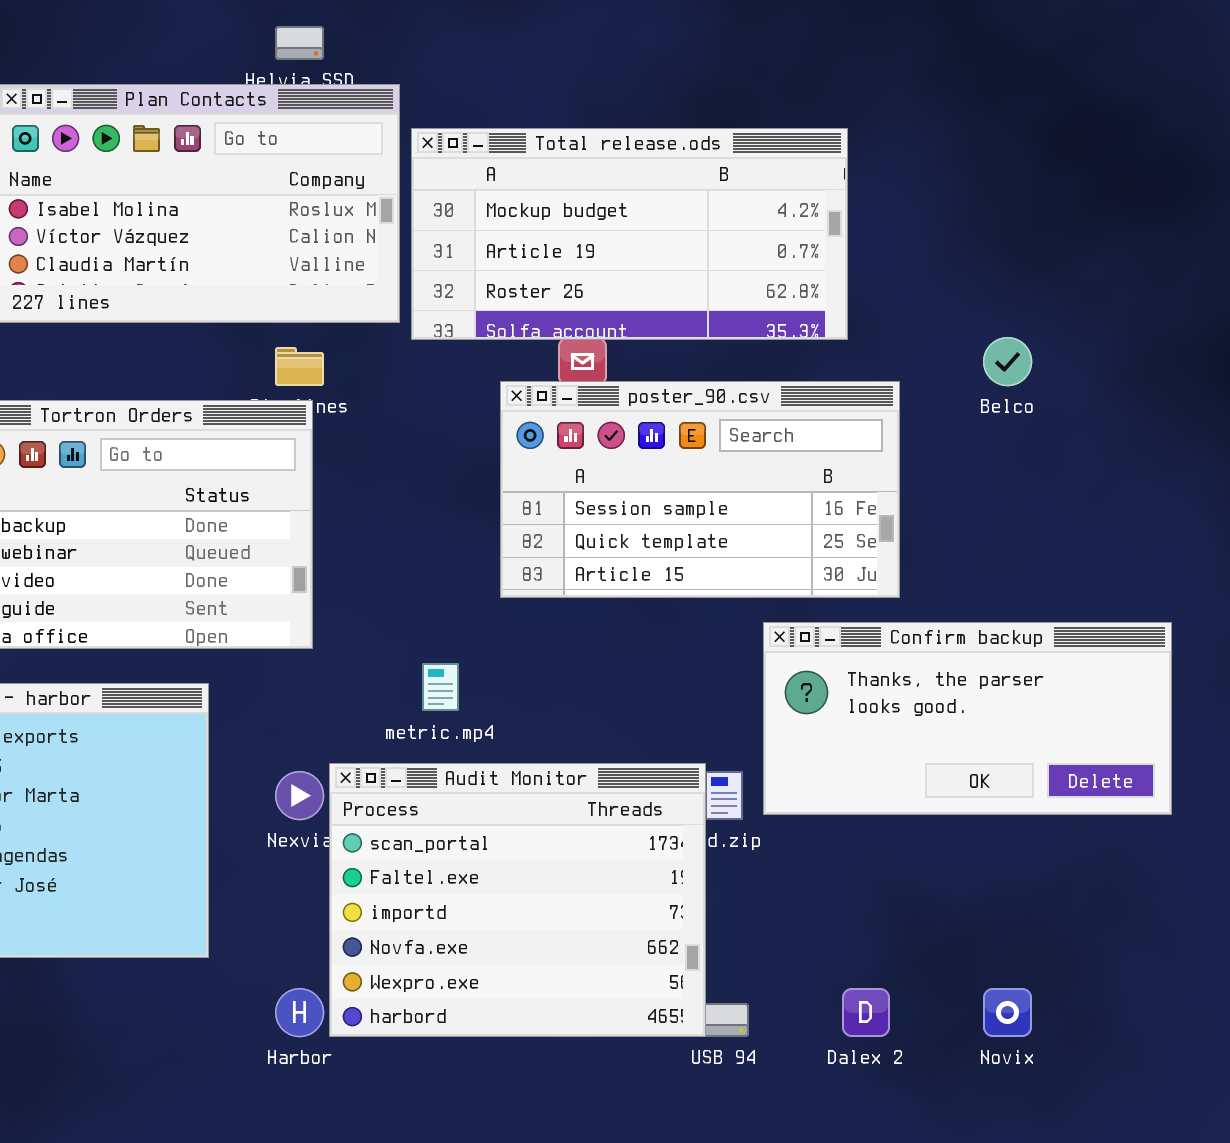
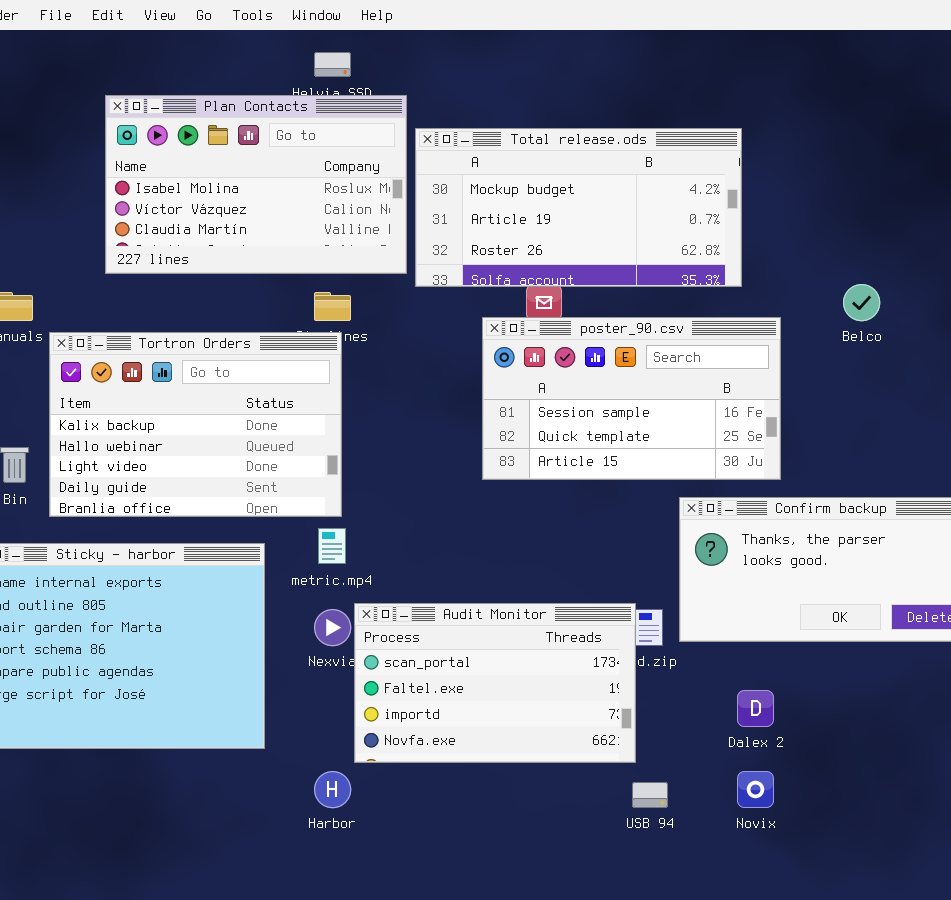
metric.mp4: [422,663,459,711] -> [318,528,346,564], moved
Audit Monitor: [329,763,706,1037] -> [354,603,636,763], resized
Dalex 2: [842,988,890,1037] -> [737,690,774,727], moved
Novix: [983,988,1032,1037] -> [737,771,774,808], moved

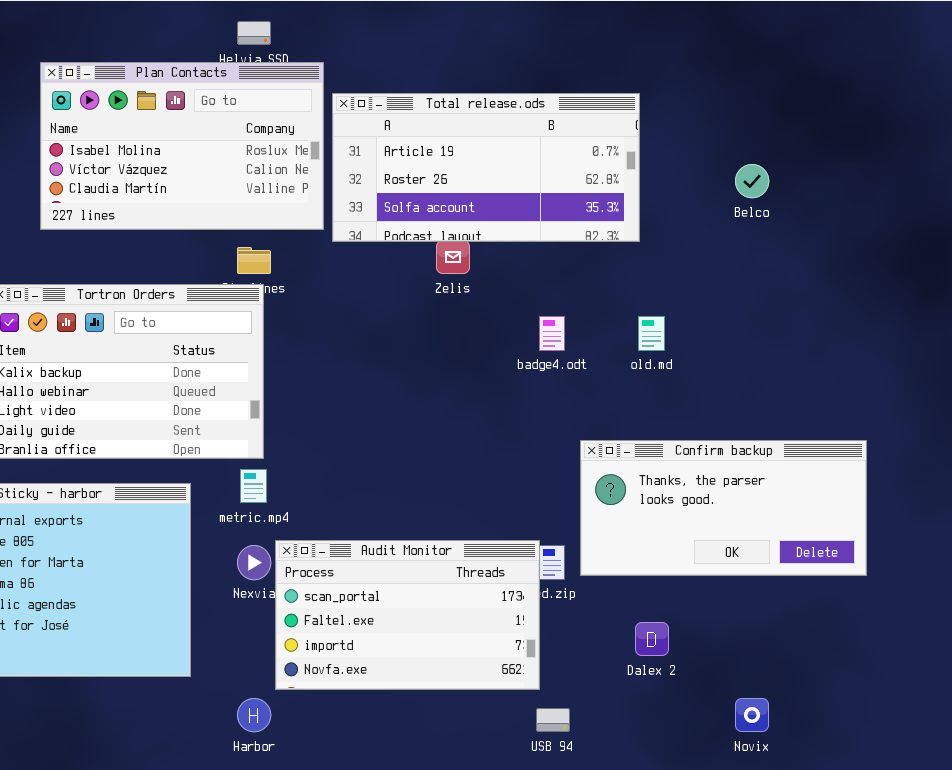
Total release.ods: [415,128,742,287] -> [332,93,640,242], scrolled down 1 row
Belco: [843,284,880,321] -> [735,164,769,198], moved
poster_90.csv: [482,317,781,480] -> none, closed
Novix: [737,771,774,808] -> [735,698,769,732], moved

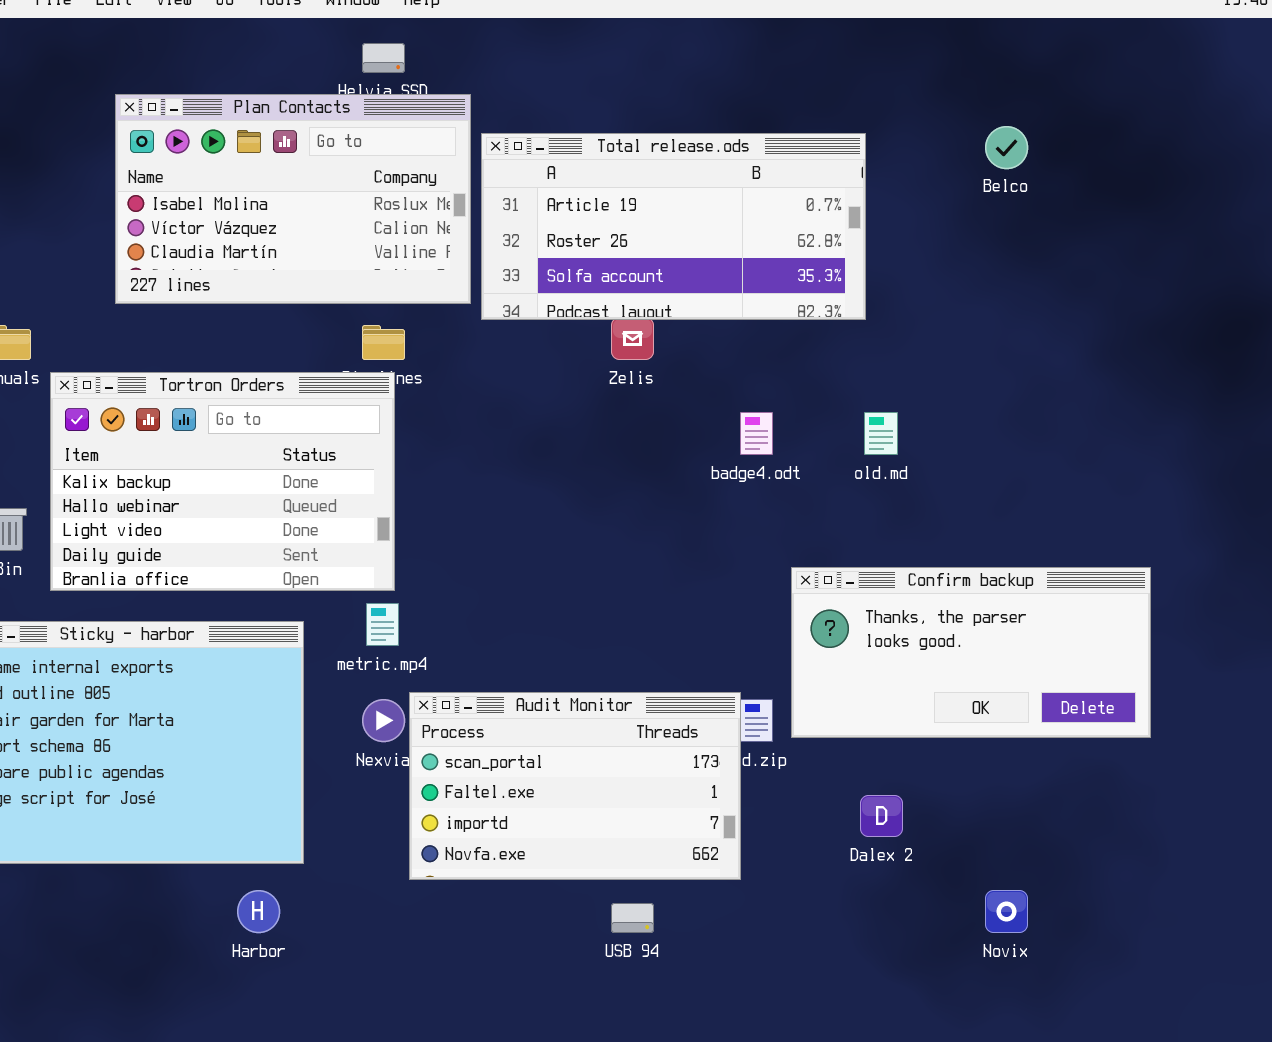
Belco: [735,164,769,198] -> [985,126,1028,169], moved
Harbor: [237,698,271,732] -> [237,890,280,933], moved
USB 94: [536,708,570,732] -> [611,903,654,933], moved

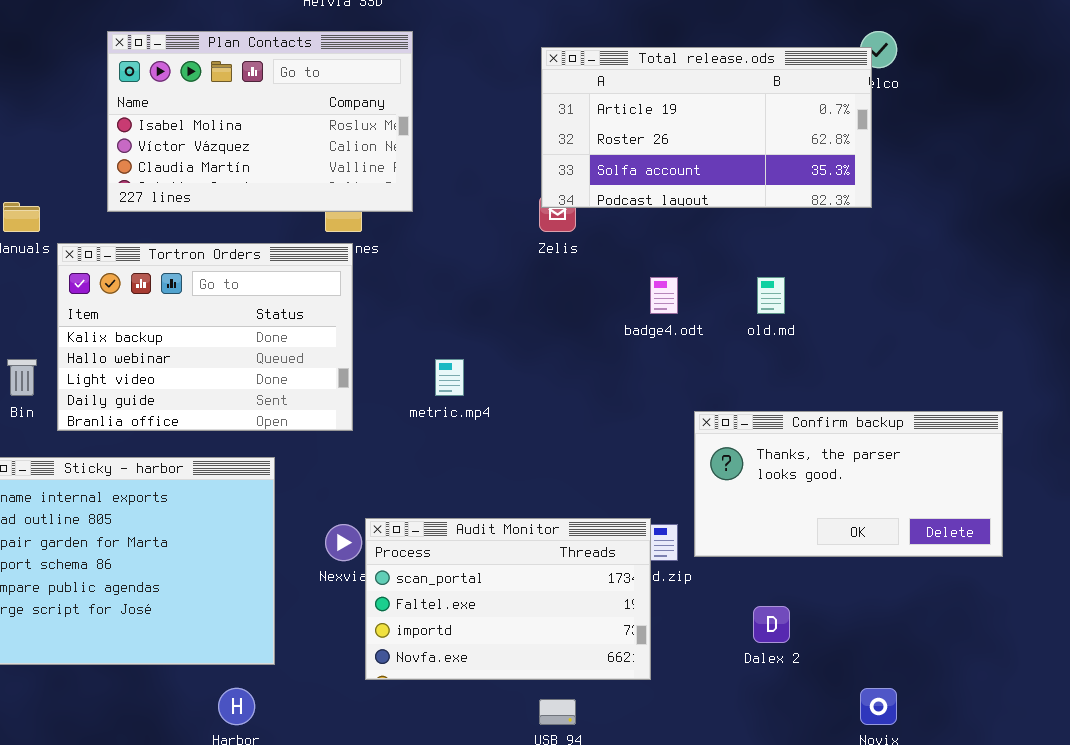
Plan Contacts: [115,94,471,304] -> [107,31,413,212], moved
Total release.ods: [481,133,866,320] -> [541,47,872,208], moved
metric.mp4: [366,603,399,646] -> [435,359,464,396], moved

